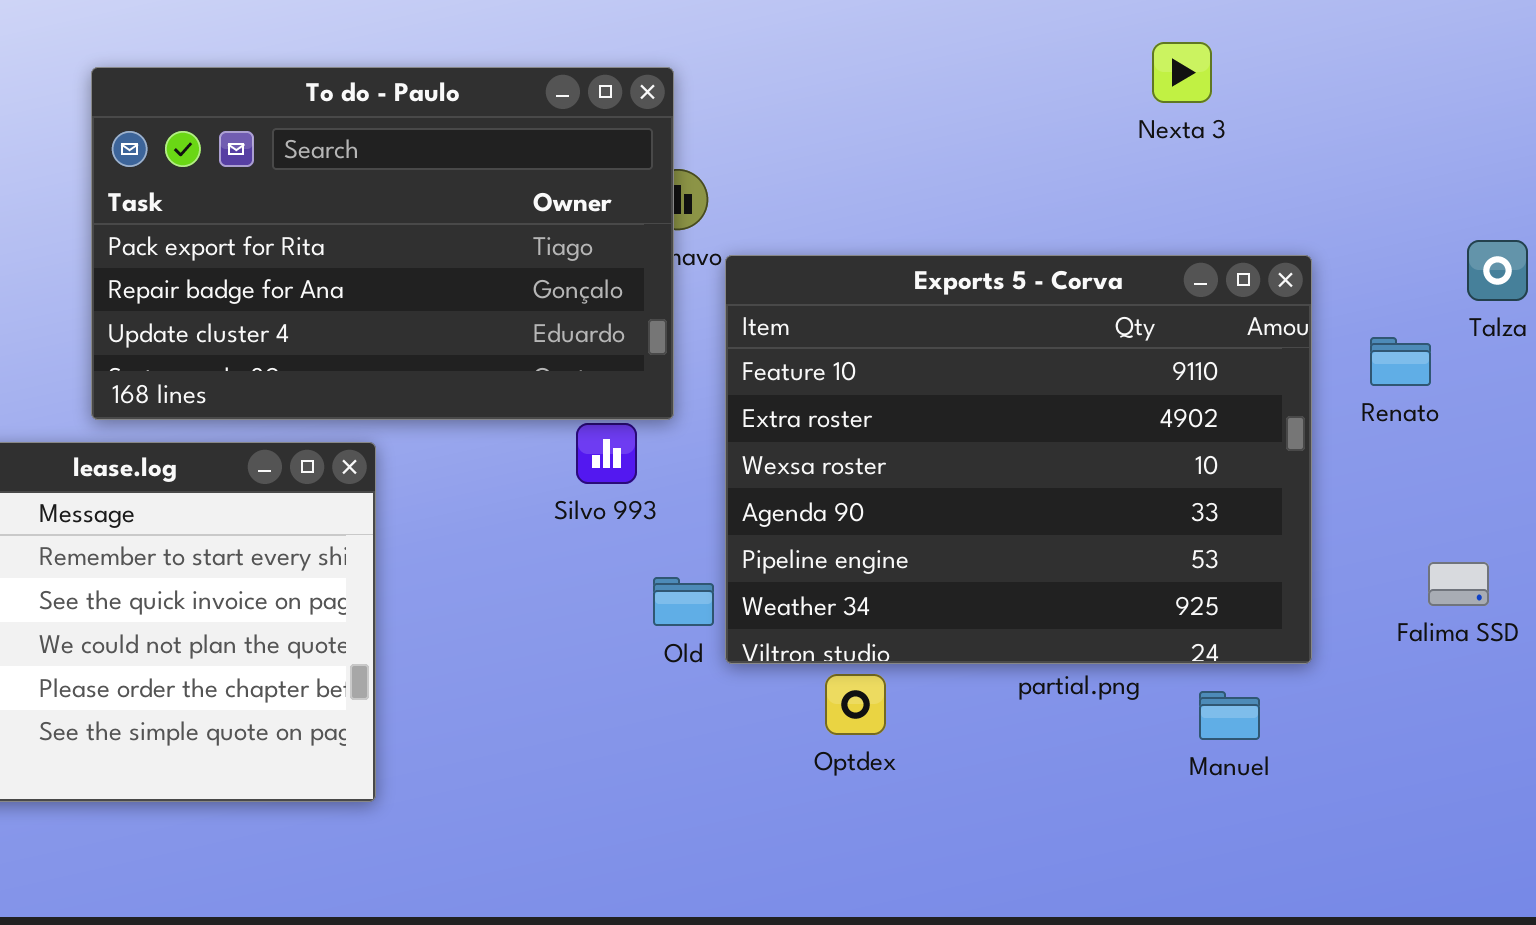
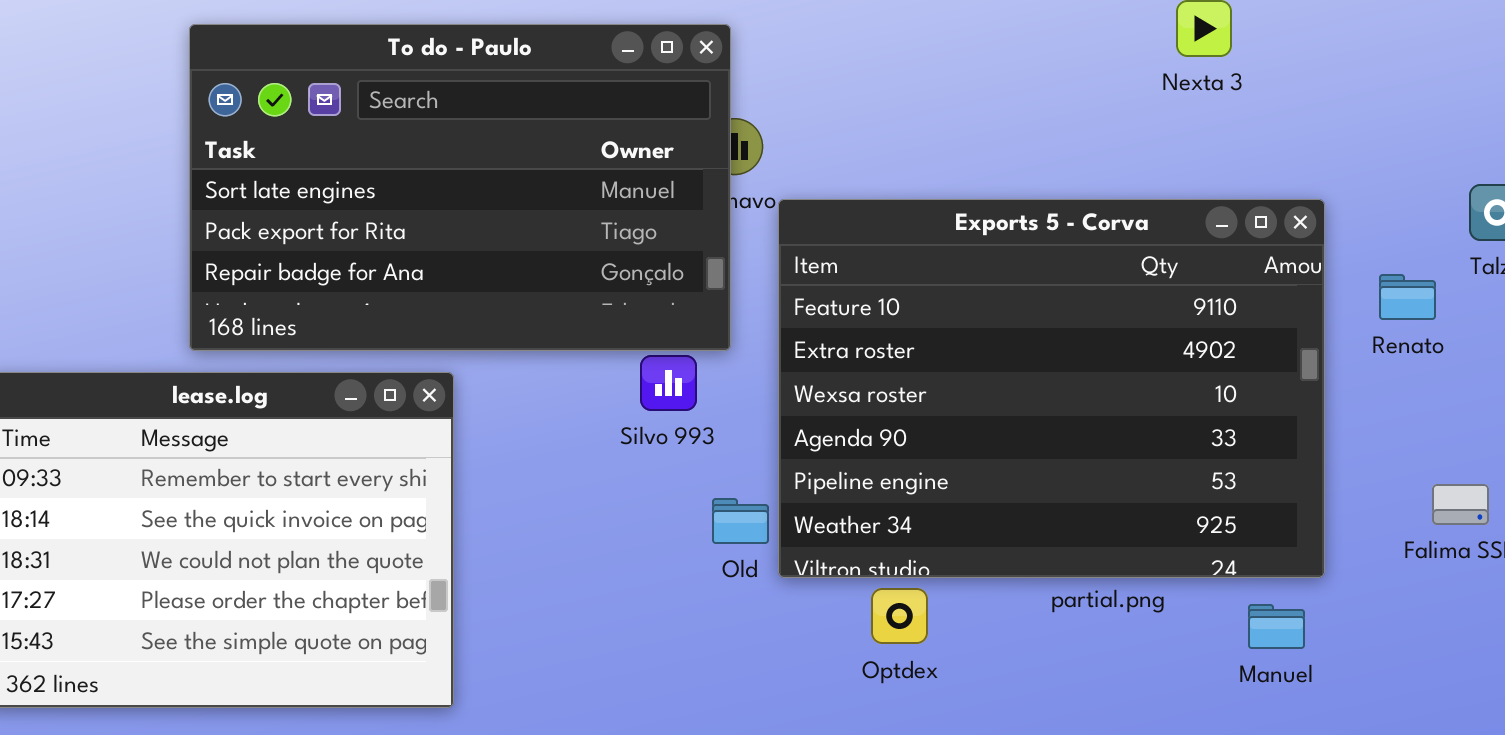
To do - Paulo: [91,67,674,420] -> [189,24,731,351], scrolled up 1 row
Manuel: [1199,691,1260,740] -> [1248,604,1305,649], moved

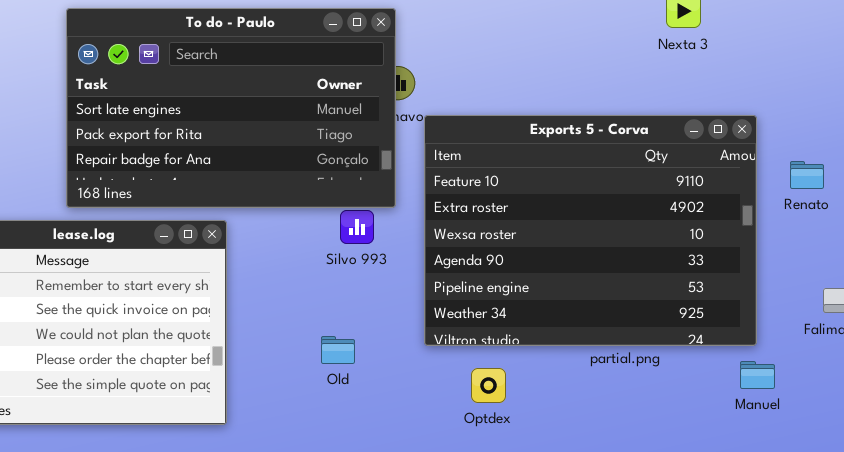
Old: [712,498,769,544] -> [321,336,355,364], moved
Optdex: [871,588,928,644] -> [471,368,506,403], moved
Manuel: [1248,604,1305,649] -> [740,361,775,389], moved

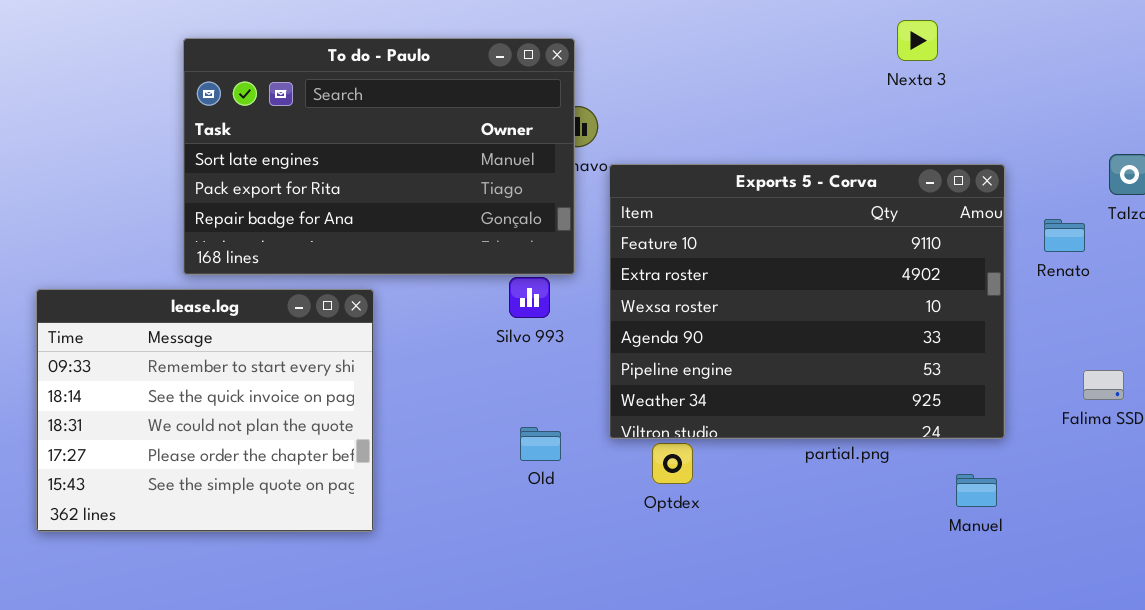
Old: [321,336,355,364] -> [520,427,561,461], moved
Manuel: [740,361,775,389] -> [956,474,997,507], moved
Optdex: [471,368,506,403] -> [652,443,693,484], moved

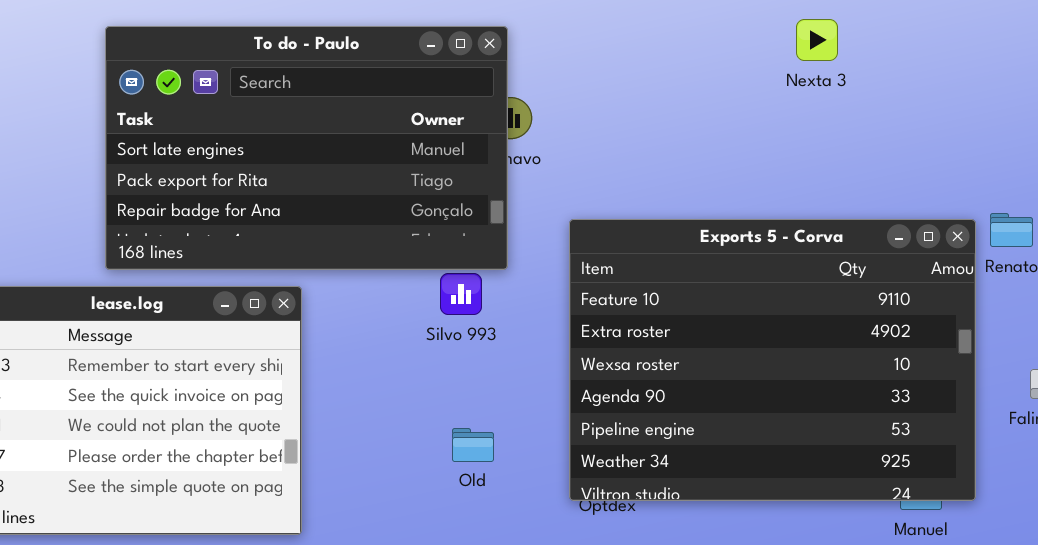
Nexta 3: [897,20,938,61] -> [796,19,838,61], moved
Exports 5 - Corva: [609,164,1005,439] -> [569,219,976,501], moved

